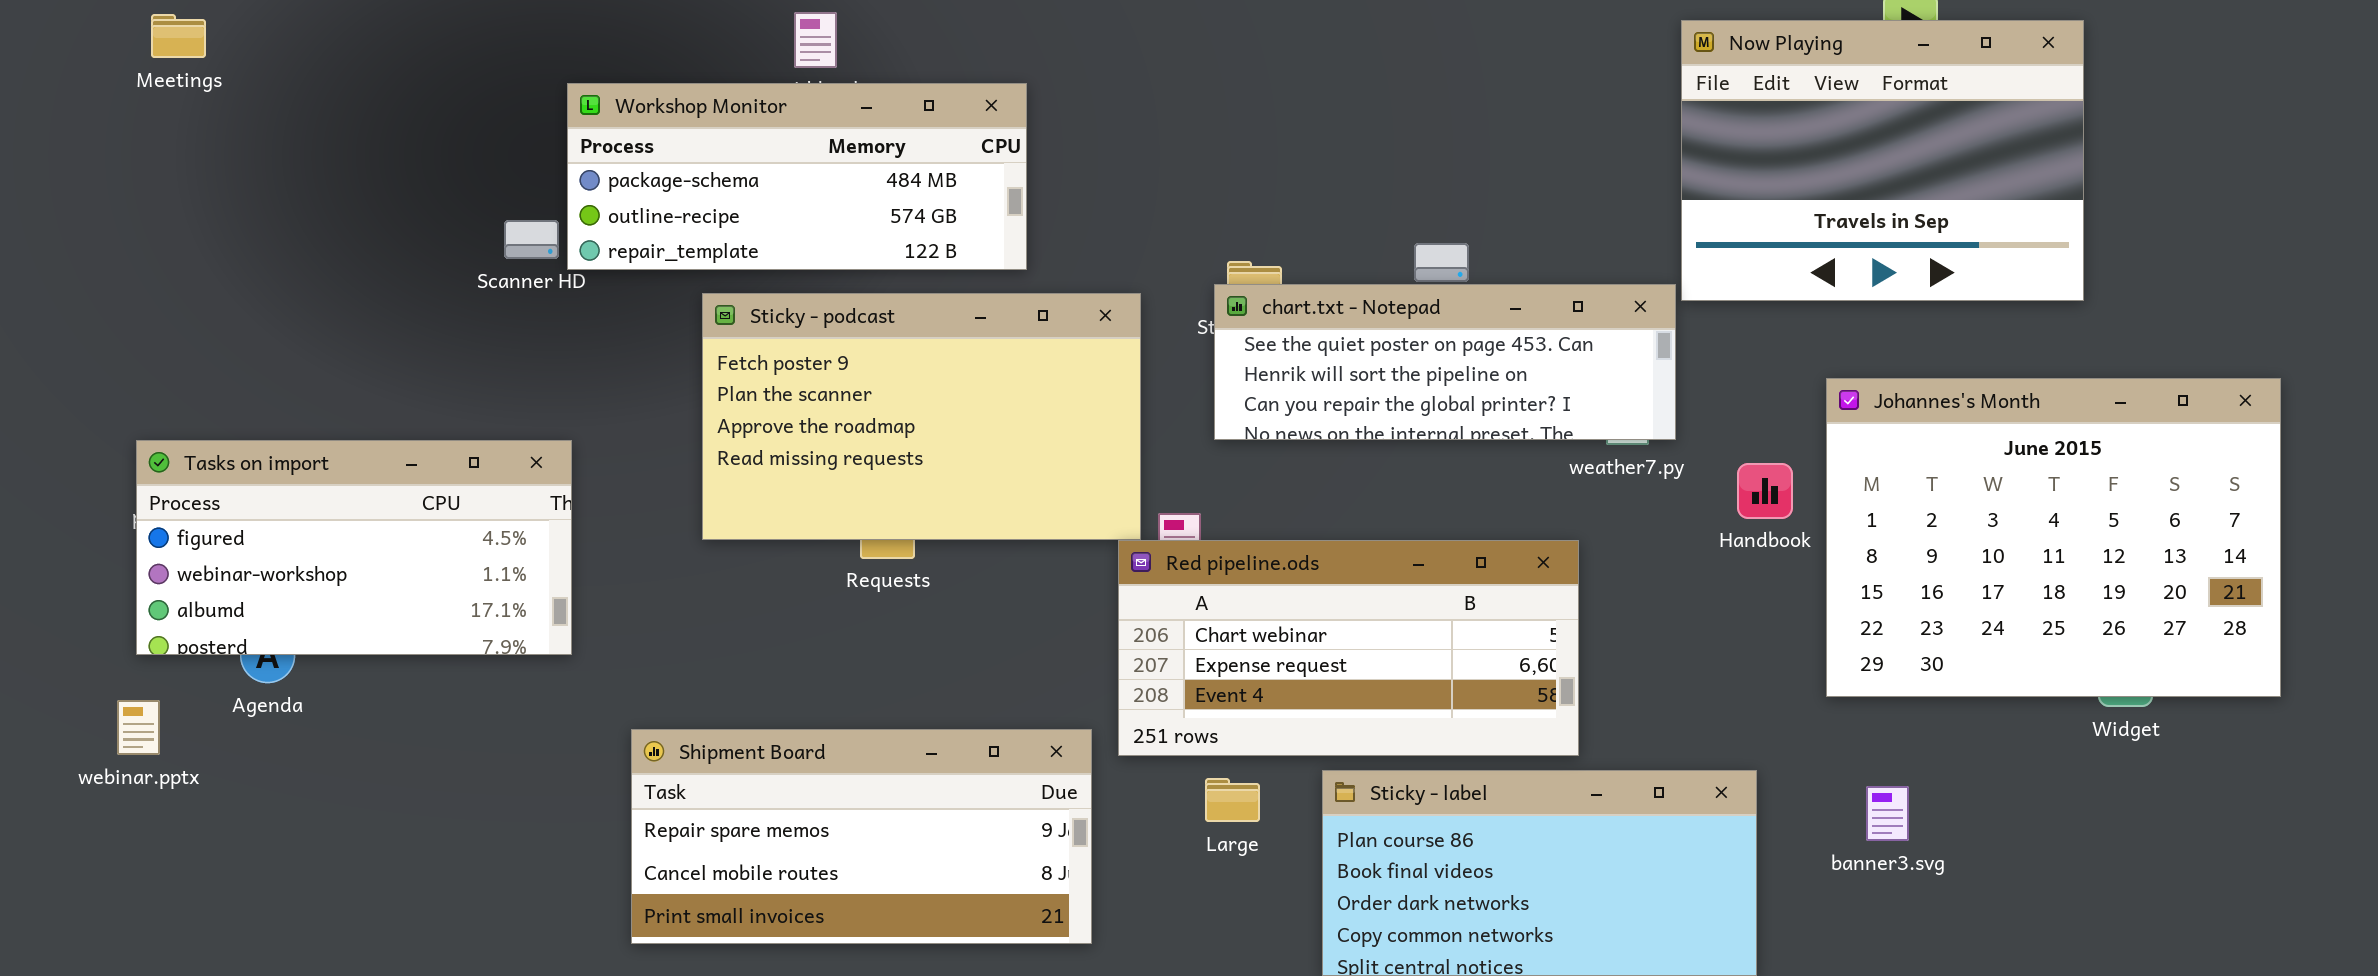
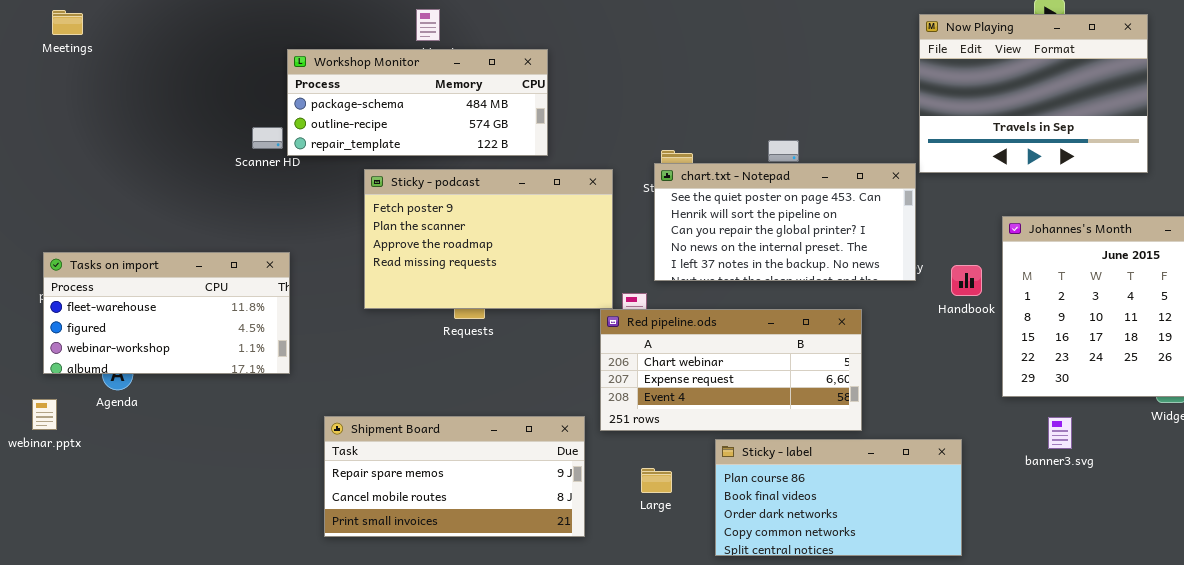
chart.txt - Notepad: [1214,284,1676,440] -> [654,163,916,281], resized
Tasks on import: [136,440,572,655] -> [43,252,290,374], scrolled up 1 row
Large: [1205,778,1260,822] -> [641,468,672,493], moved
banner3.svg: [1866,786,1909,841] -> [1048,417,1072,449], moved

